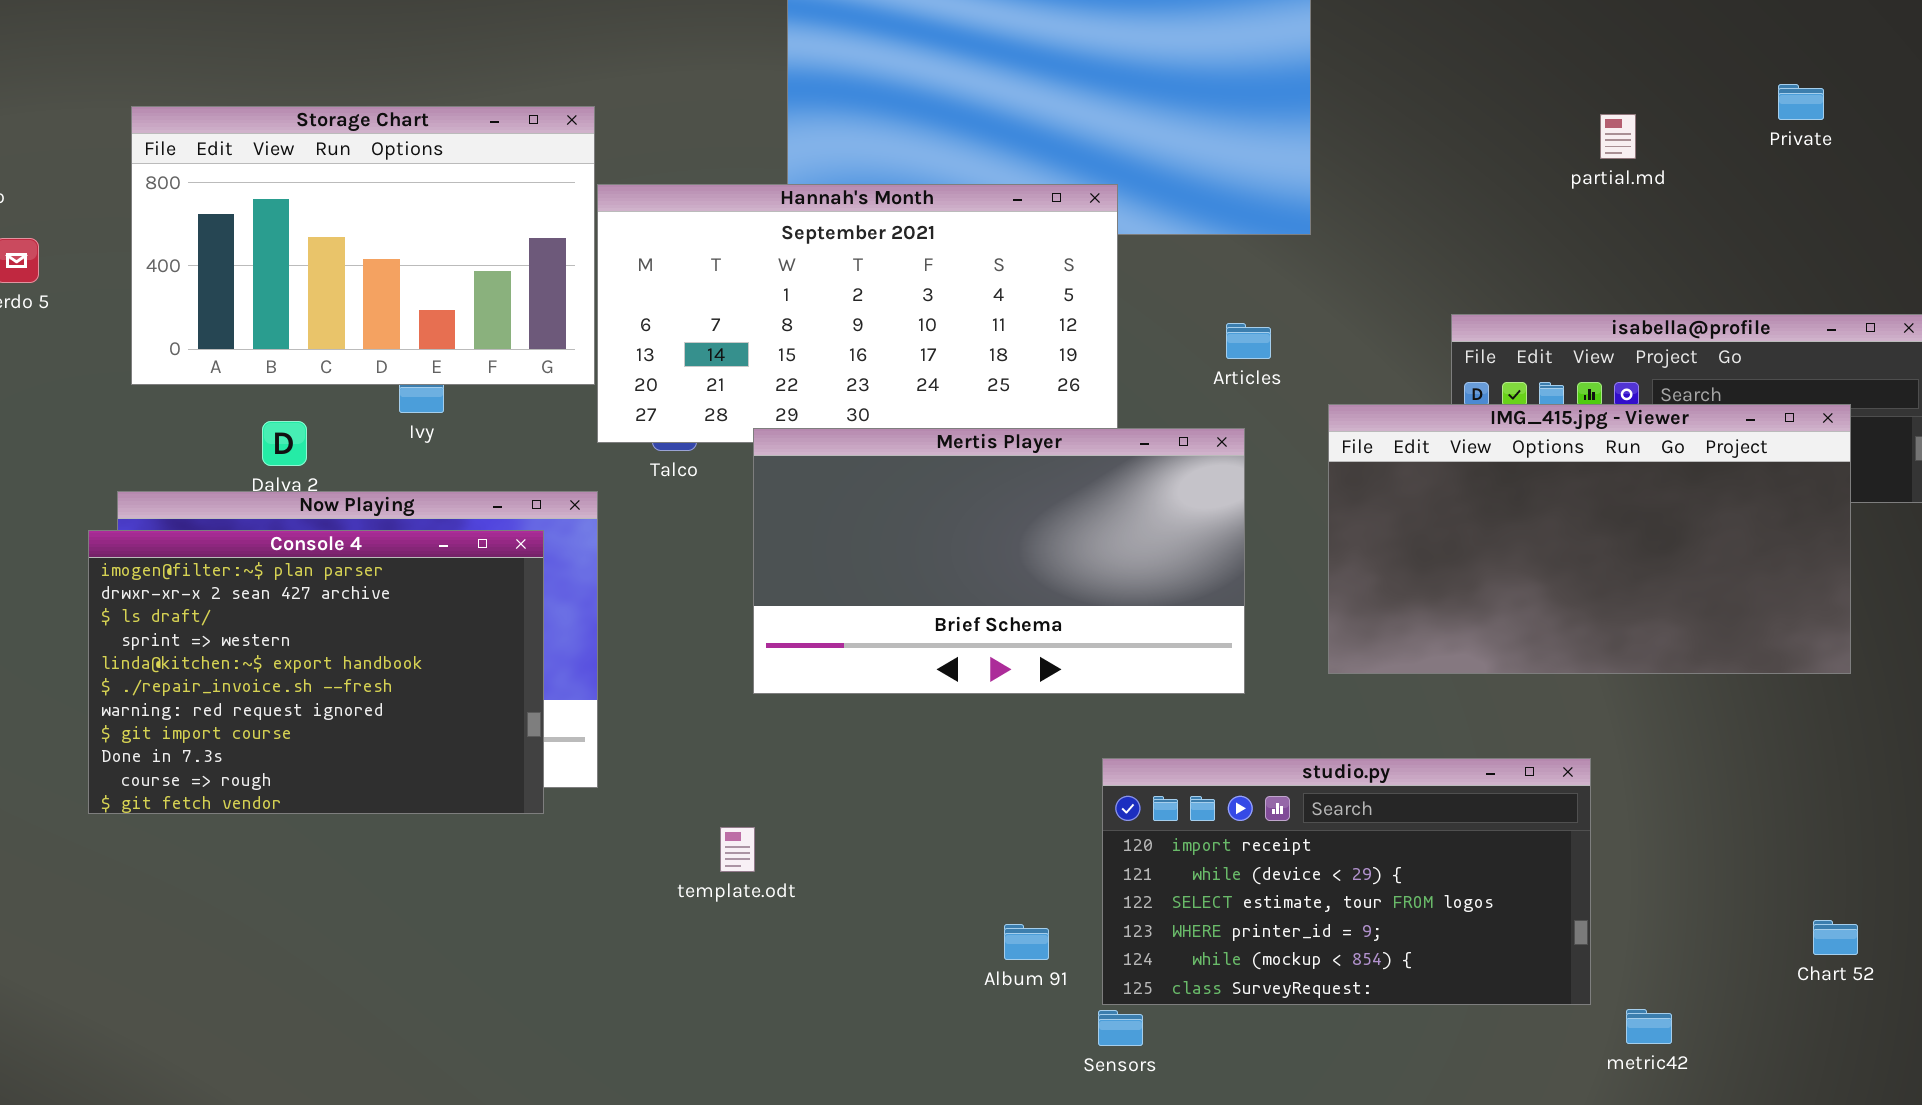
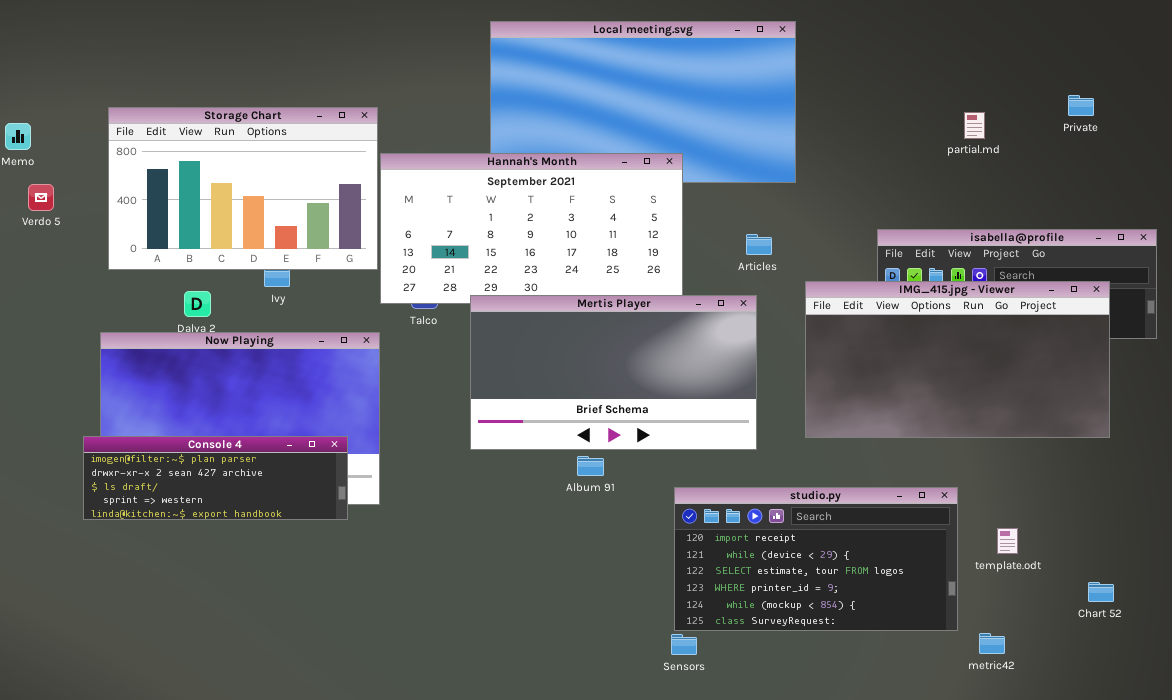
Console 4: [88,530,544,814] -> [83,436,348,520], resized
template.odt: [720,827,755,872] -> [997,528,1018,554], moved
Album 91: [1004,924,1049,960] -> [577,456,604,476], moved

